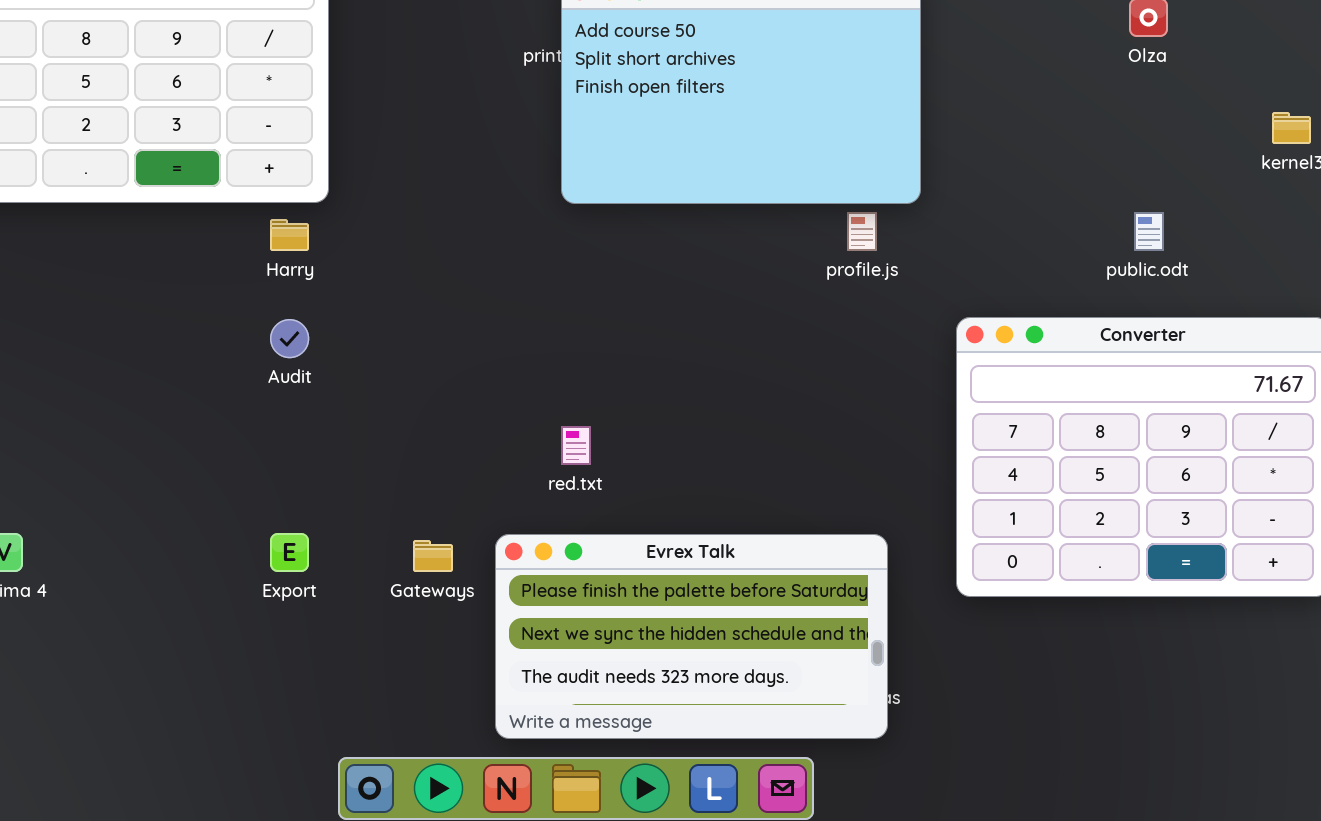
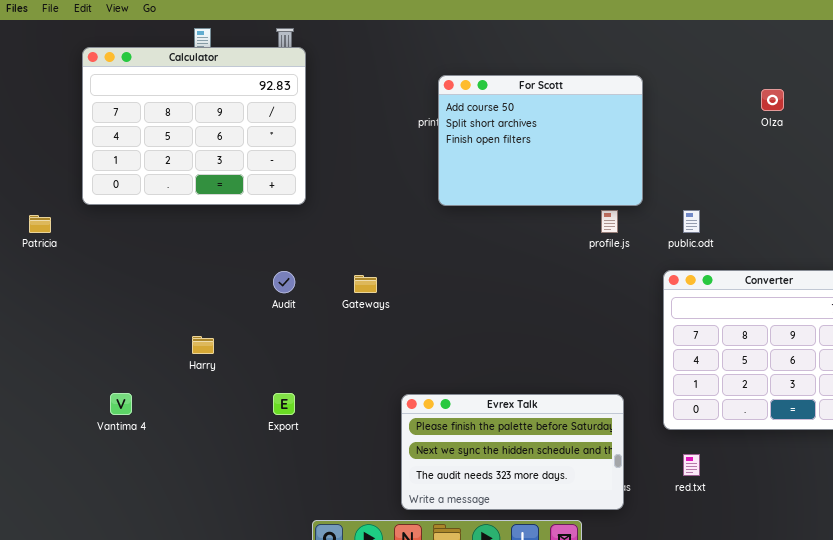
public.odt: [1134,212,1164,251] -> [683,210,700,233], moved
Harry: [270,219,309,251] -> [192,336,214,354], moved
red.txt: [561,426,591,465] -> [683,454,700,476], moved
Gateways: [413,540,453,572] -> [354,275,377,293], moved

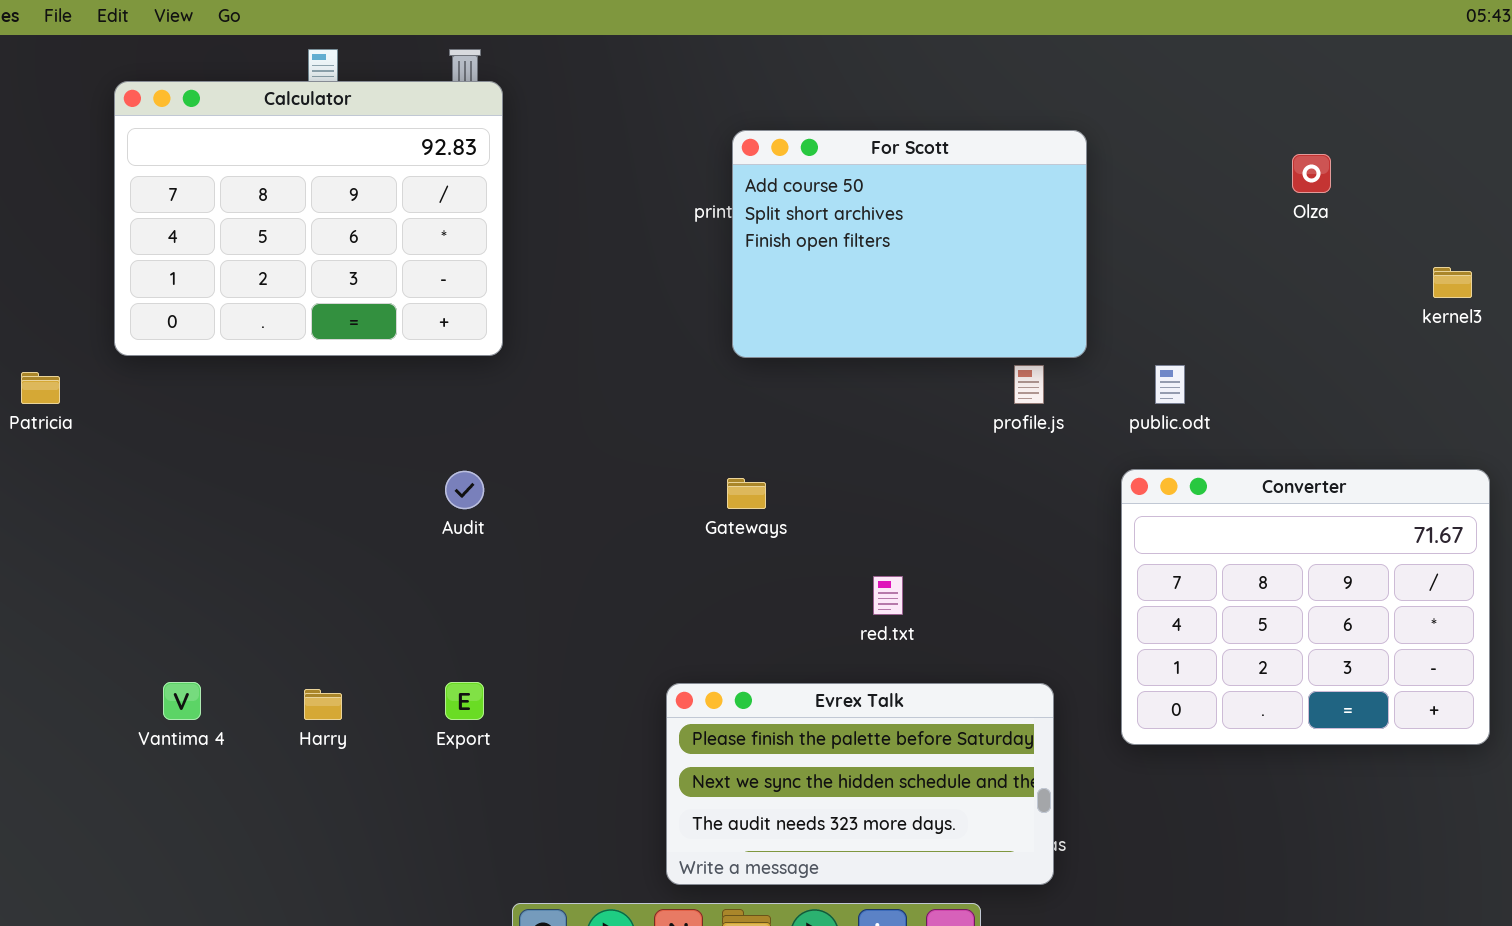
Gateways: [354,275,377,293] -> [727,478,766,509], moved
Harry: [192,336,214,354] -> [304,689,342,720], moved
red.txt: [683,454,700,476] -> [873,576,903,615], moved

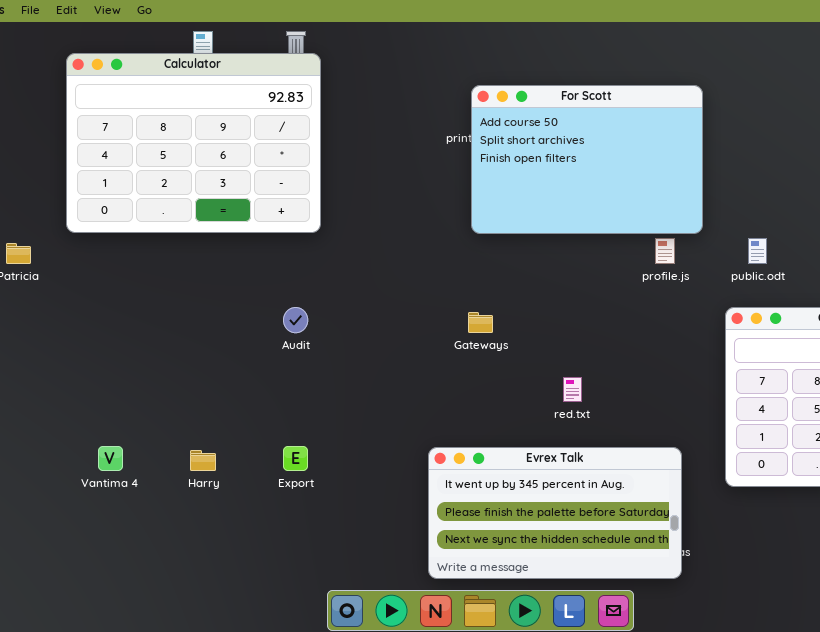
Evrex Talk: [666,683,1054,885] -> [428,447,682,579], scrolled up 1 row

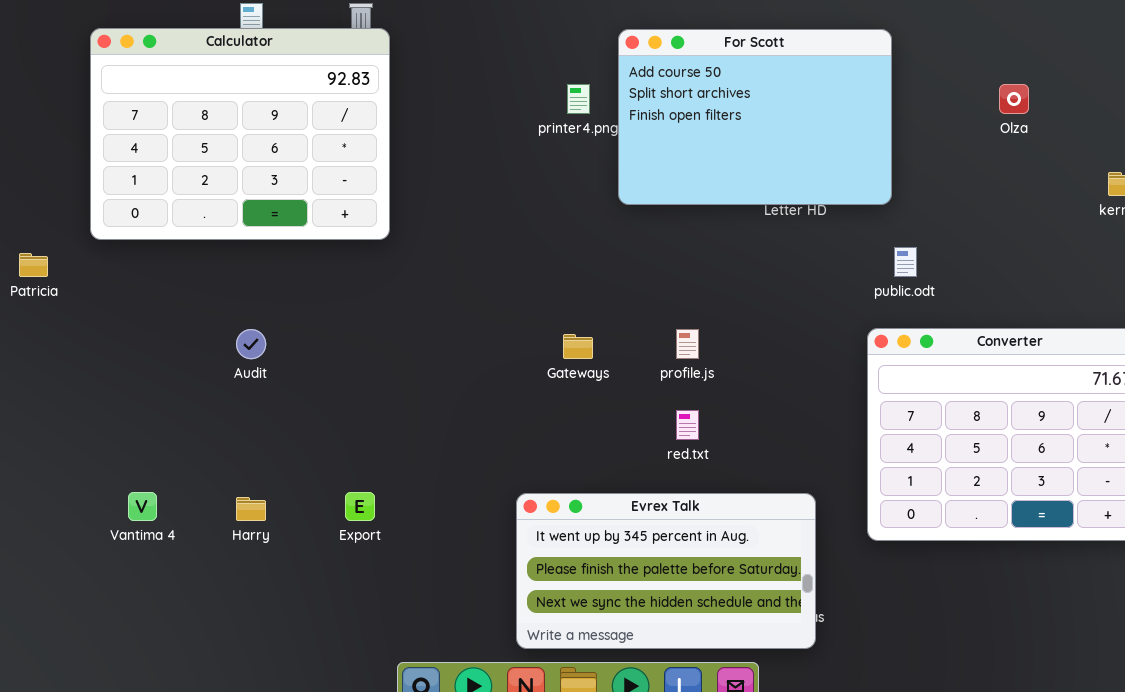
For Scott: [471,85,703,234] -> [618,29,892,205], moved
profile.js: [655,238,675,264] -> [676,329,699,359], moved
Audit: [283,307,308,333] -> [236,329,266,359], moved

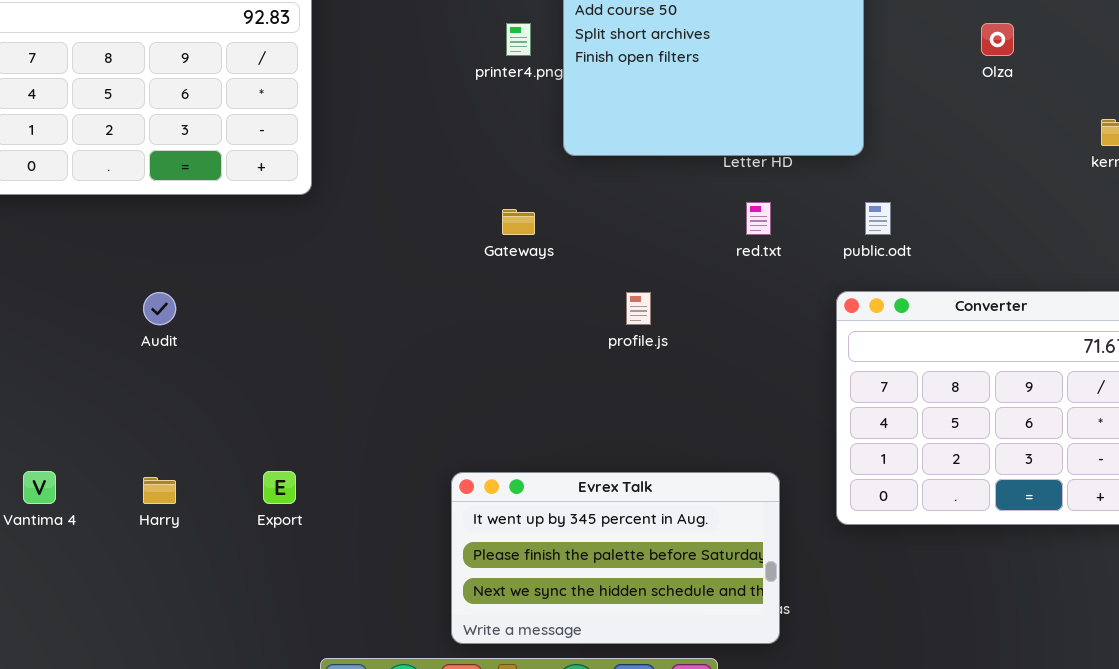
Gateways: [563,334,593,359] -> [502,209,535,235], moved
red.txt: [676,410,699,440] -> [746,202,771,235], moved

